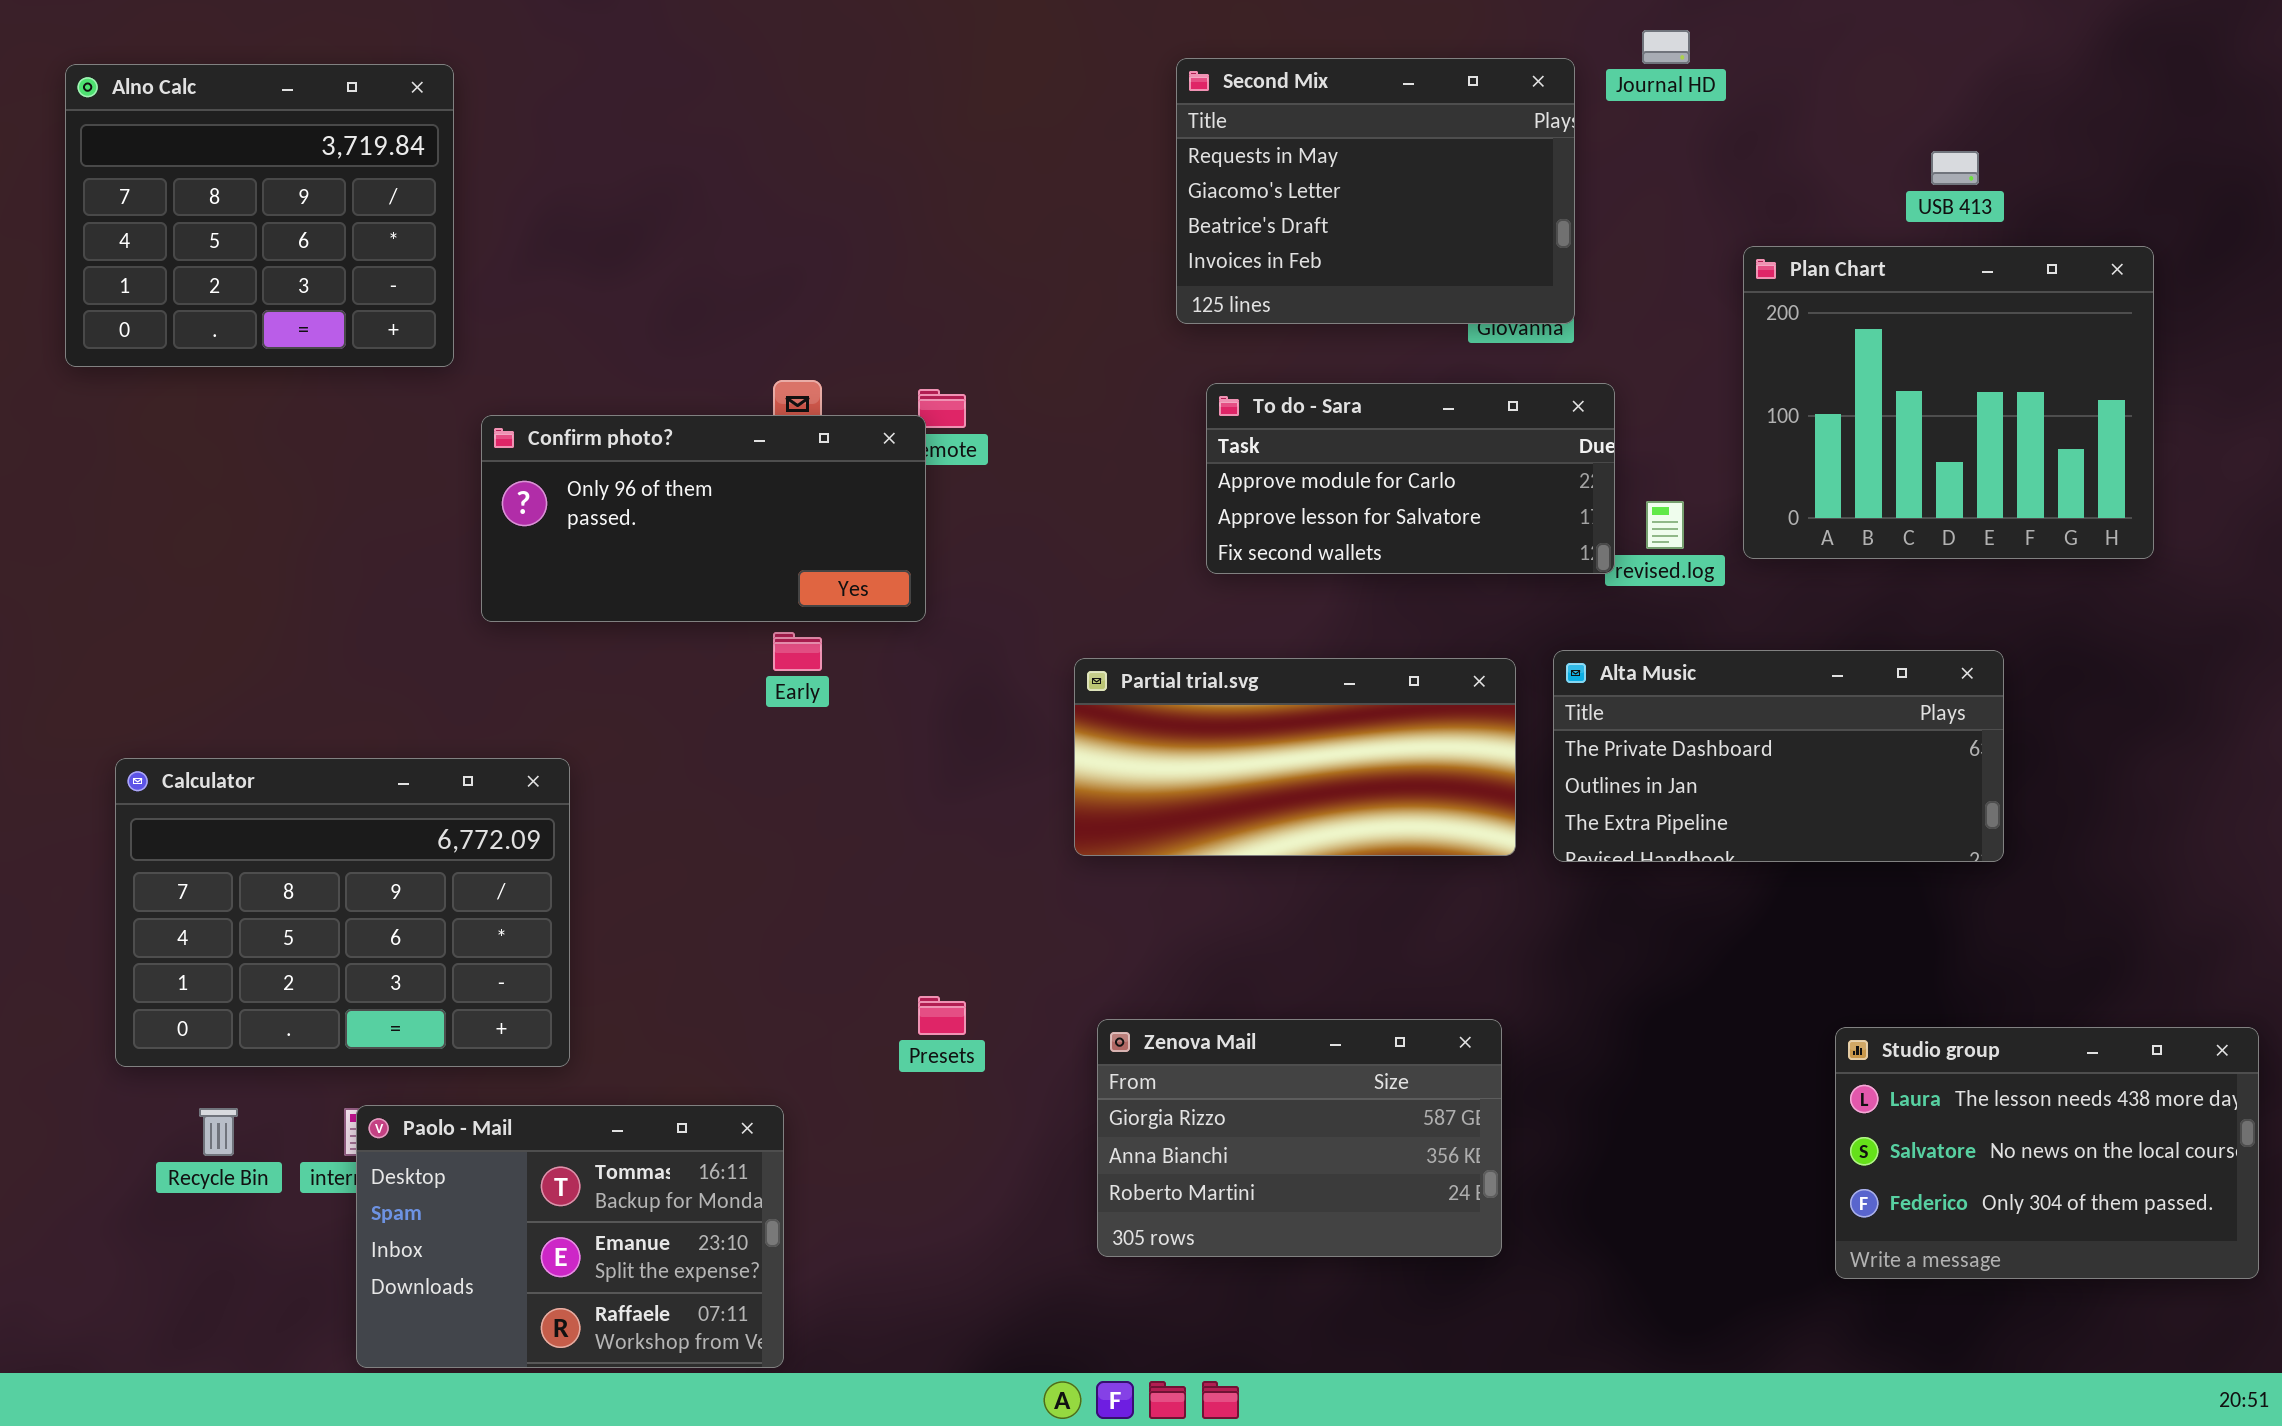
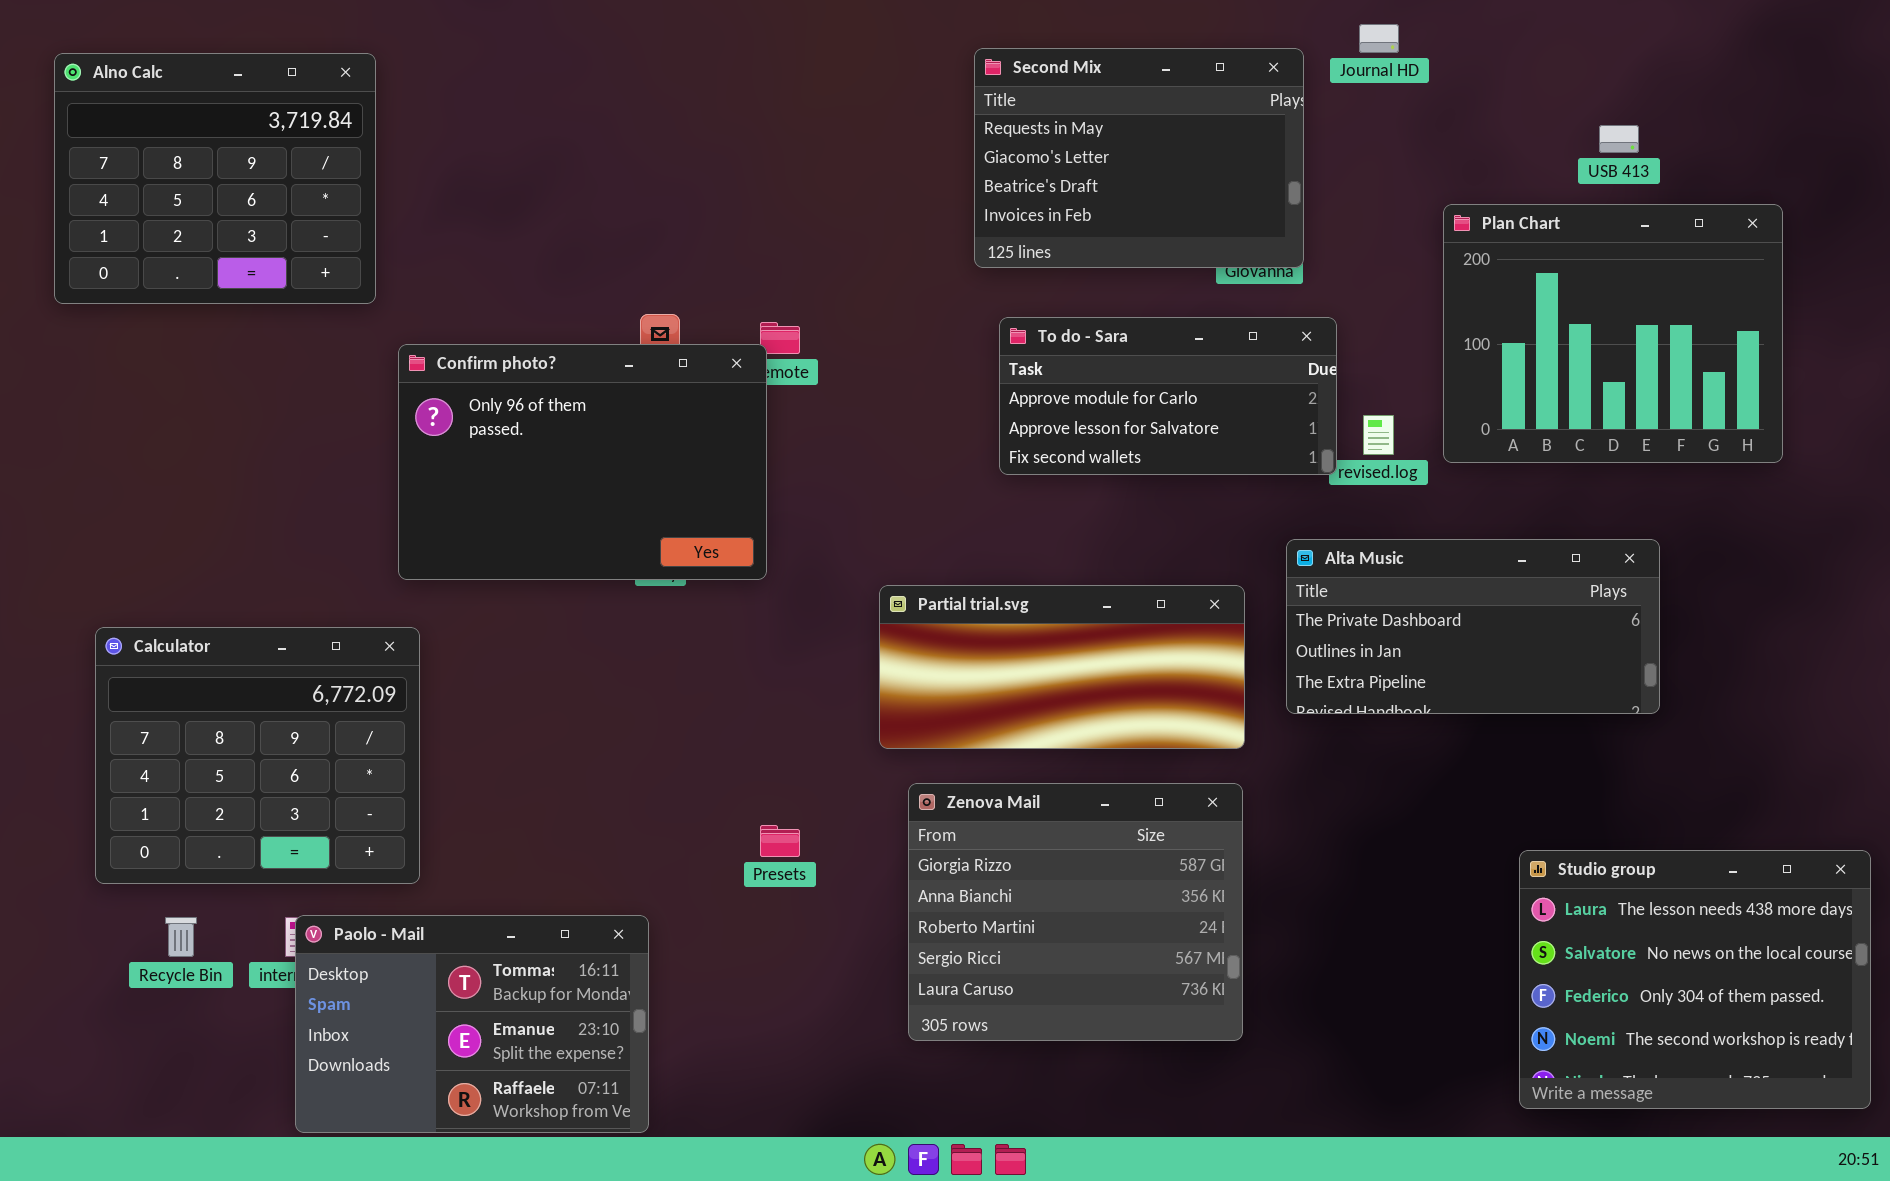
Confirm photo?: [481,415,926,622] -> [398,344,767,580], resized
Partial trial.svg: [1074,658,1516,856] -> [879,585,1245,749], moved
Calculator: [115,758,570,1067] -> [95,627,420,884], resized
Zenova Mail: [1097,1019,1502,1257] -> [908,783,1243,1041], resized
Studio group: [1835,1027,2259,1279] -> [1519,850,1871,1109], resized

